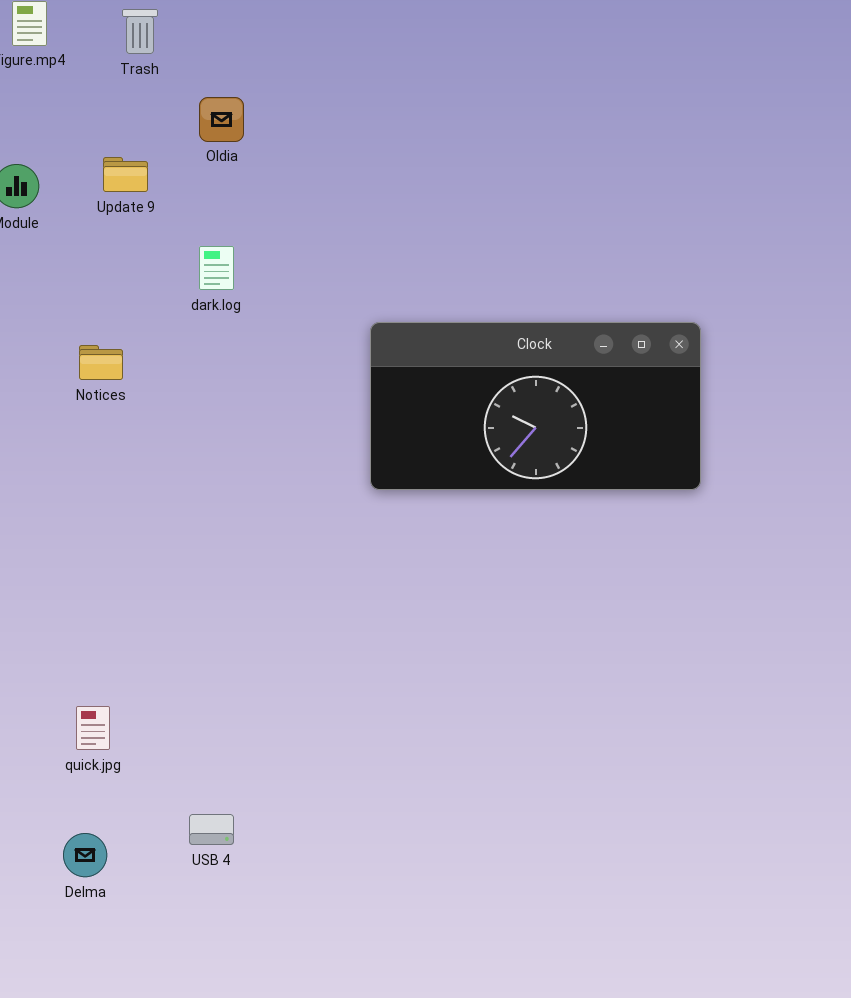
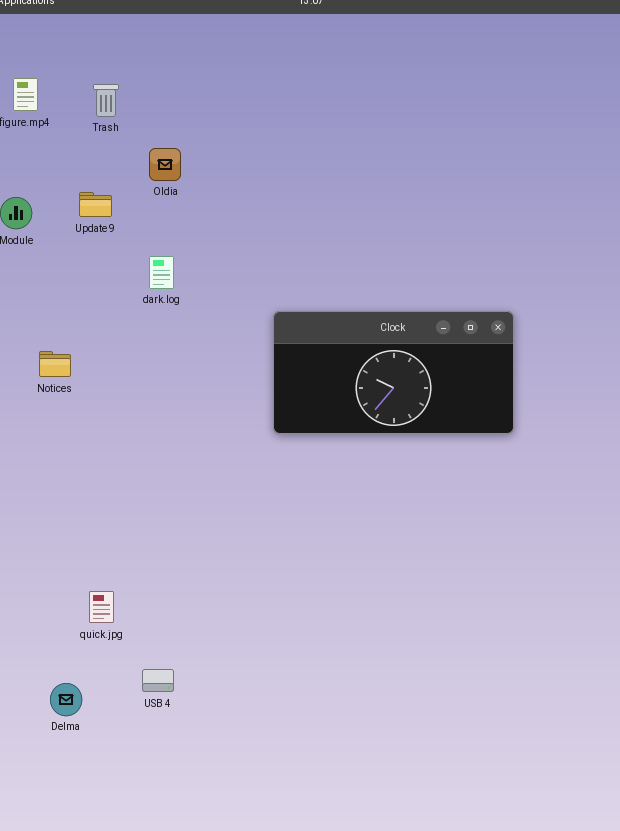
Notices: [79,345,123,380] -> [39,351,71,377], moved
quick.jpg: [76,706,110,750] -> [89,591,114,623], moved

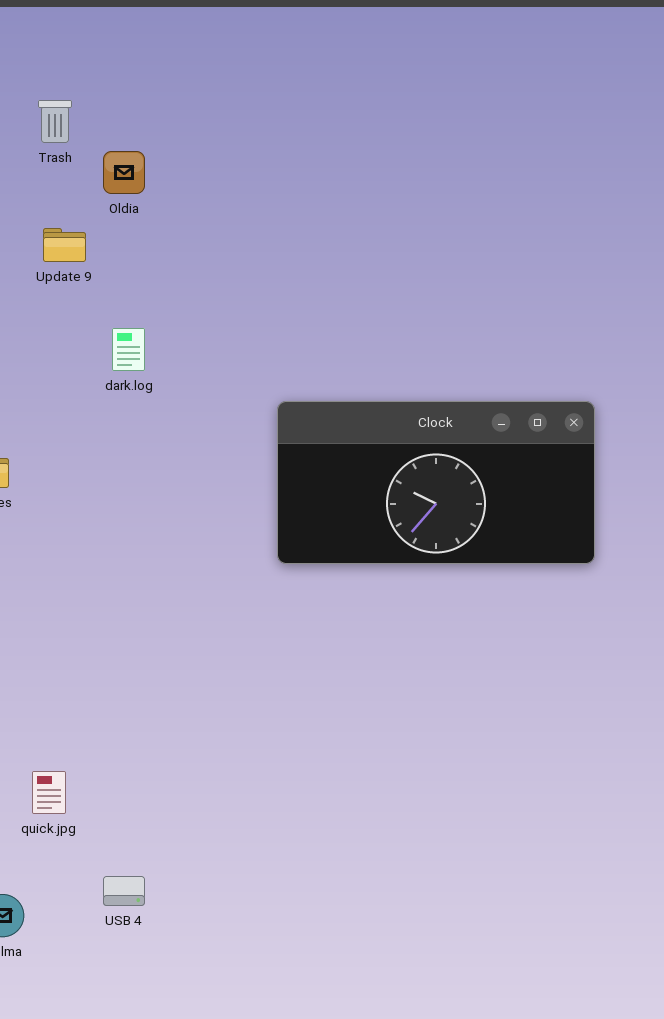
Oldia: [149,148,181,181] -> [103,151,145,194], moved
Update 9: [79,192,112,217] -> [43,228,86,262], moved

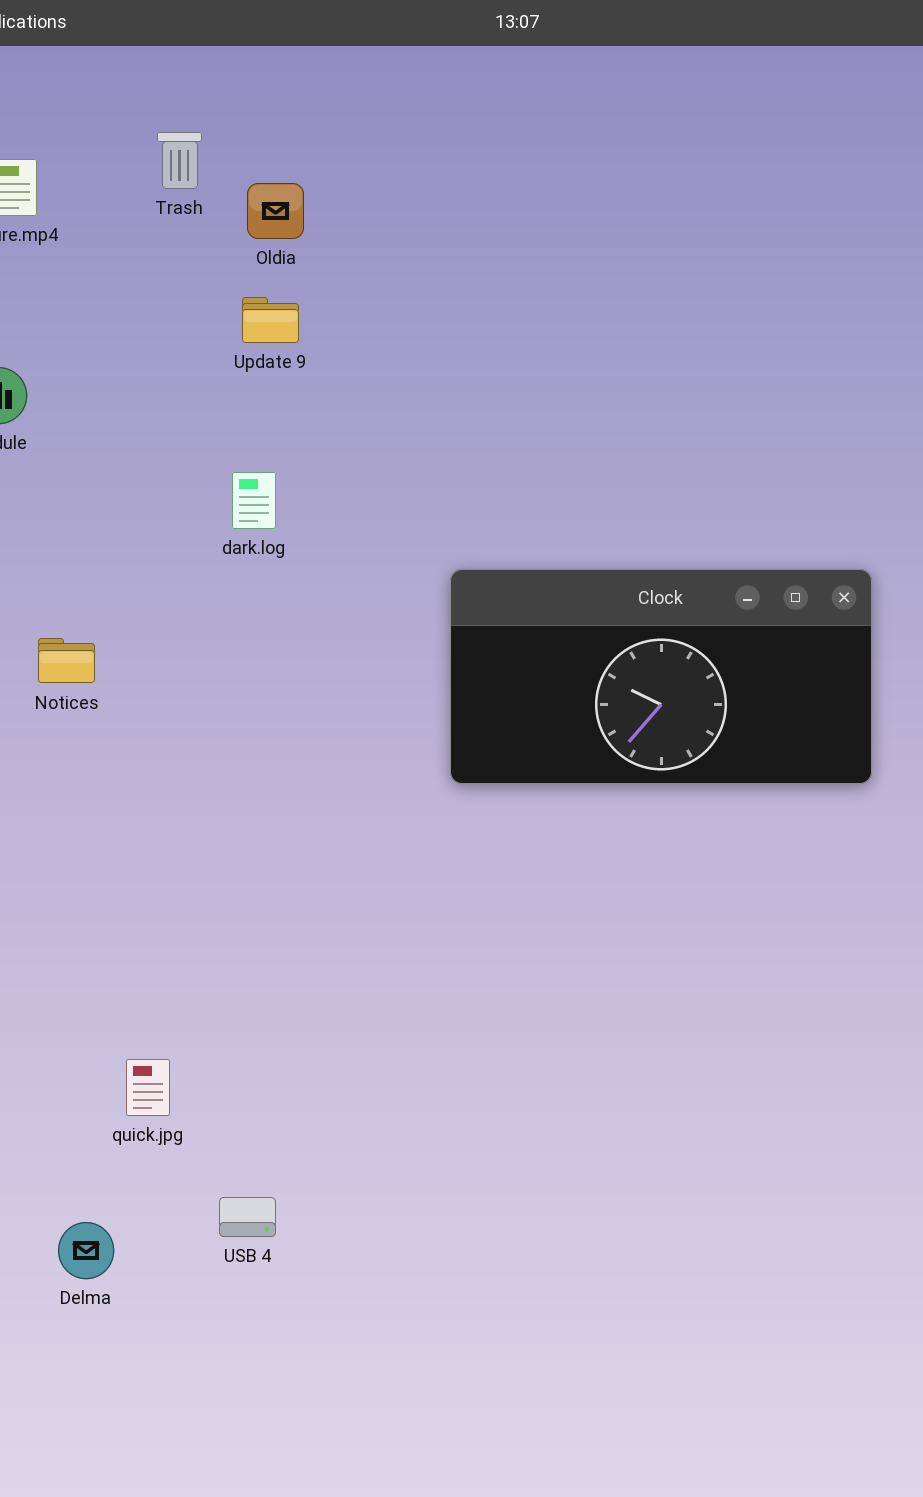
Trash: [38,100,72,143] -> [157,132,202,189], moved
Oldia: [103,151,145,194] -> [247,183,304,239], moved
Update 9: [43,228,86,262] -> [242,297,299,343], moved

